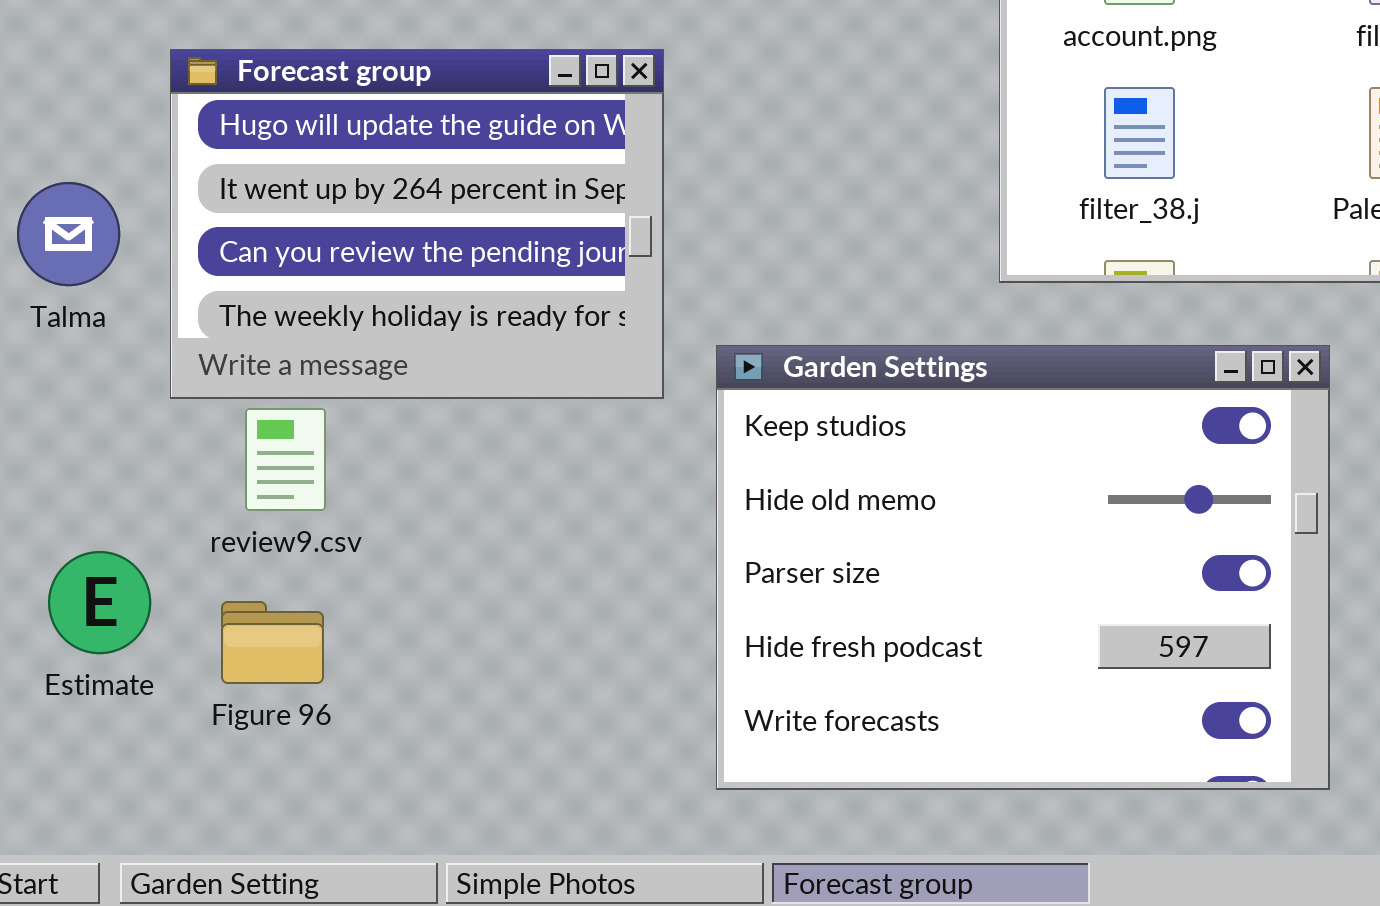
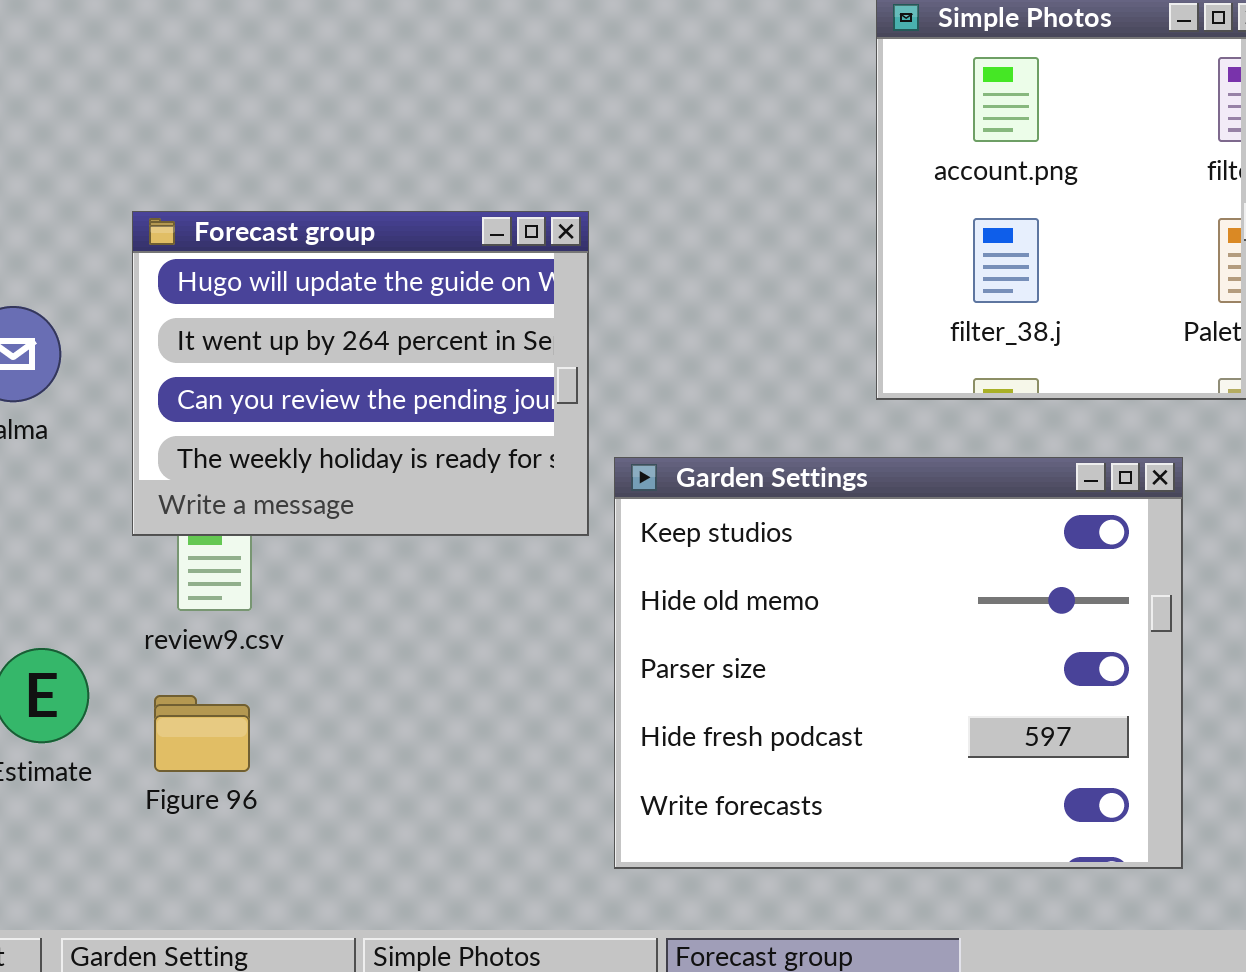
Forecast group: [170,49,664,399] -> [132,211,589,536], moved

